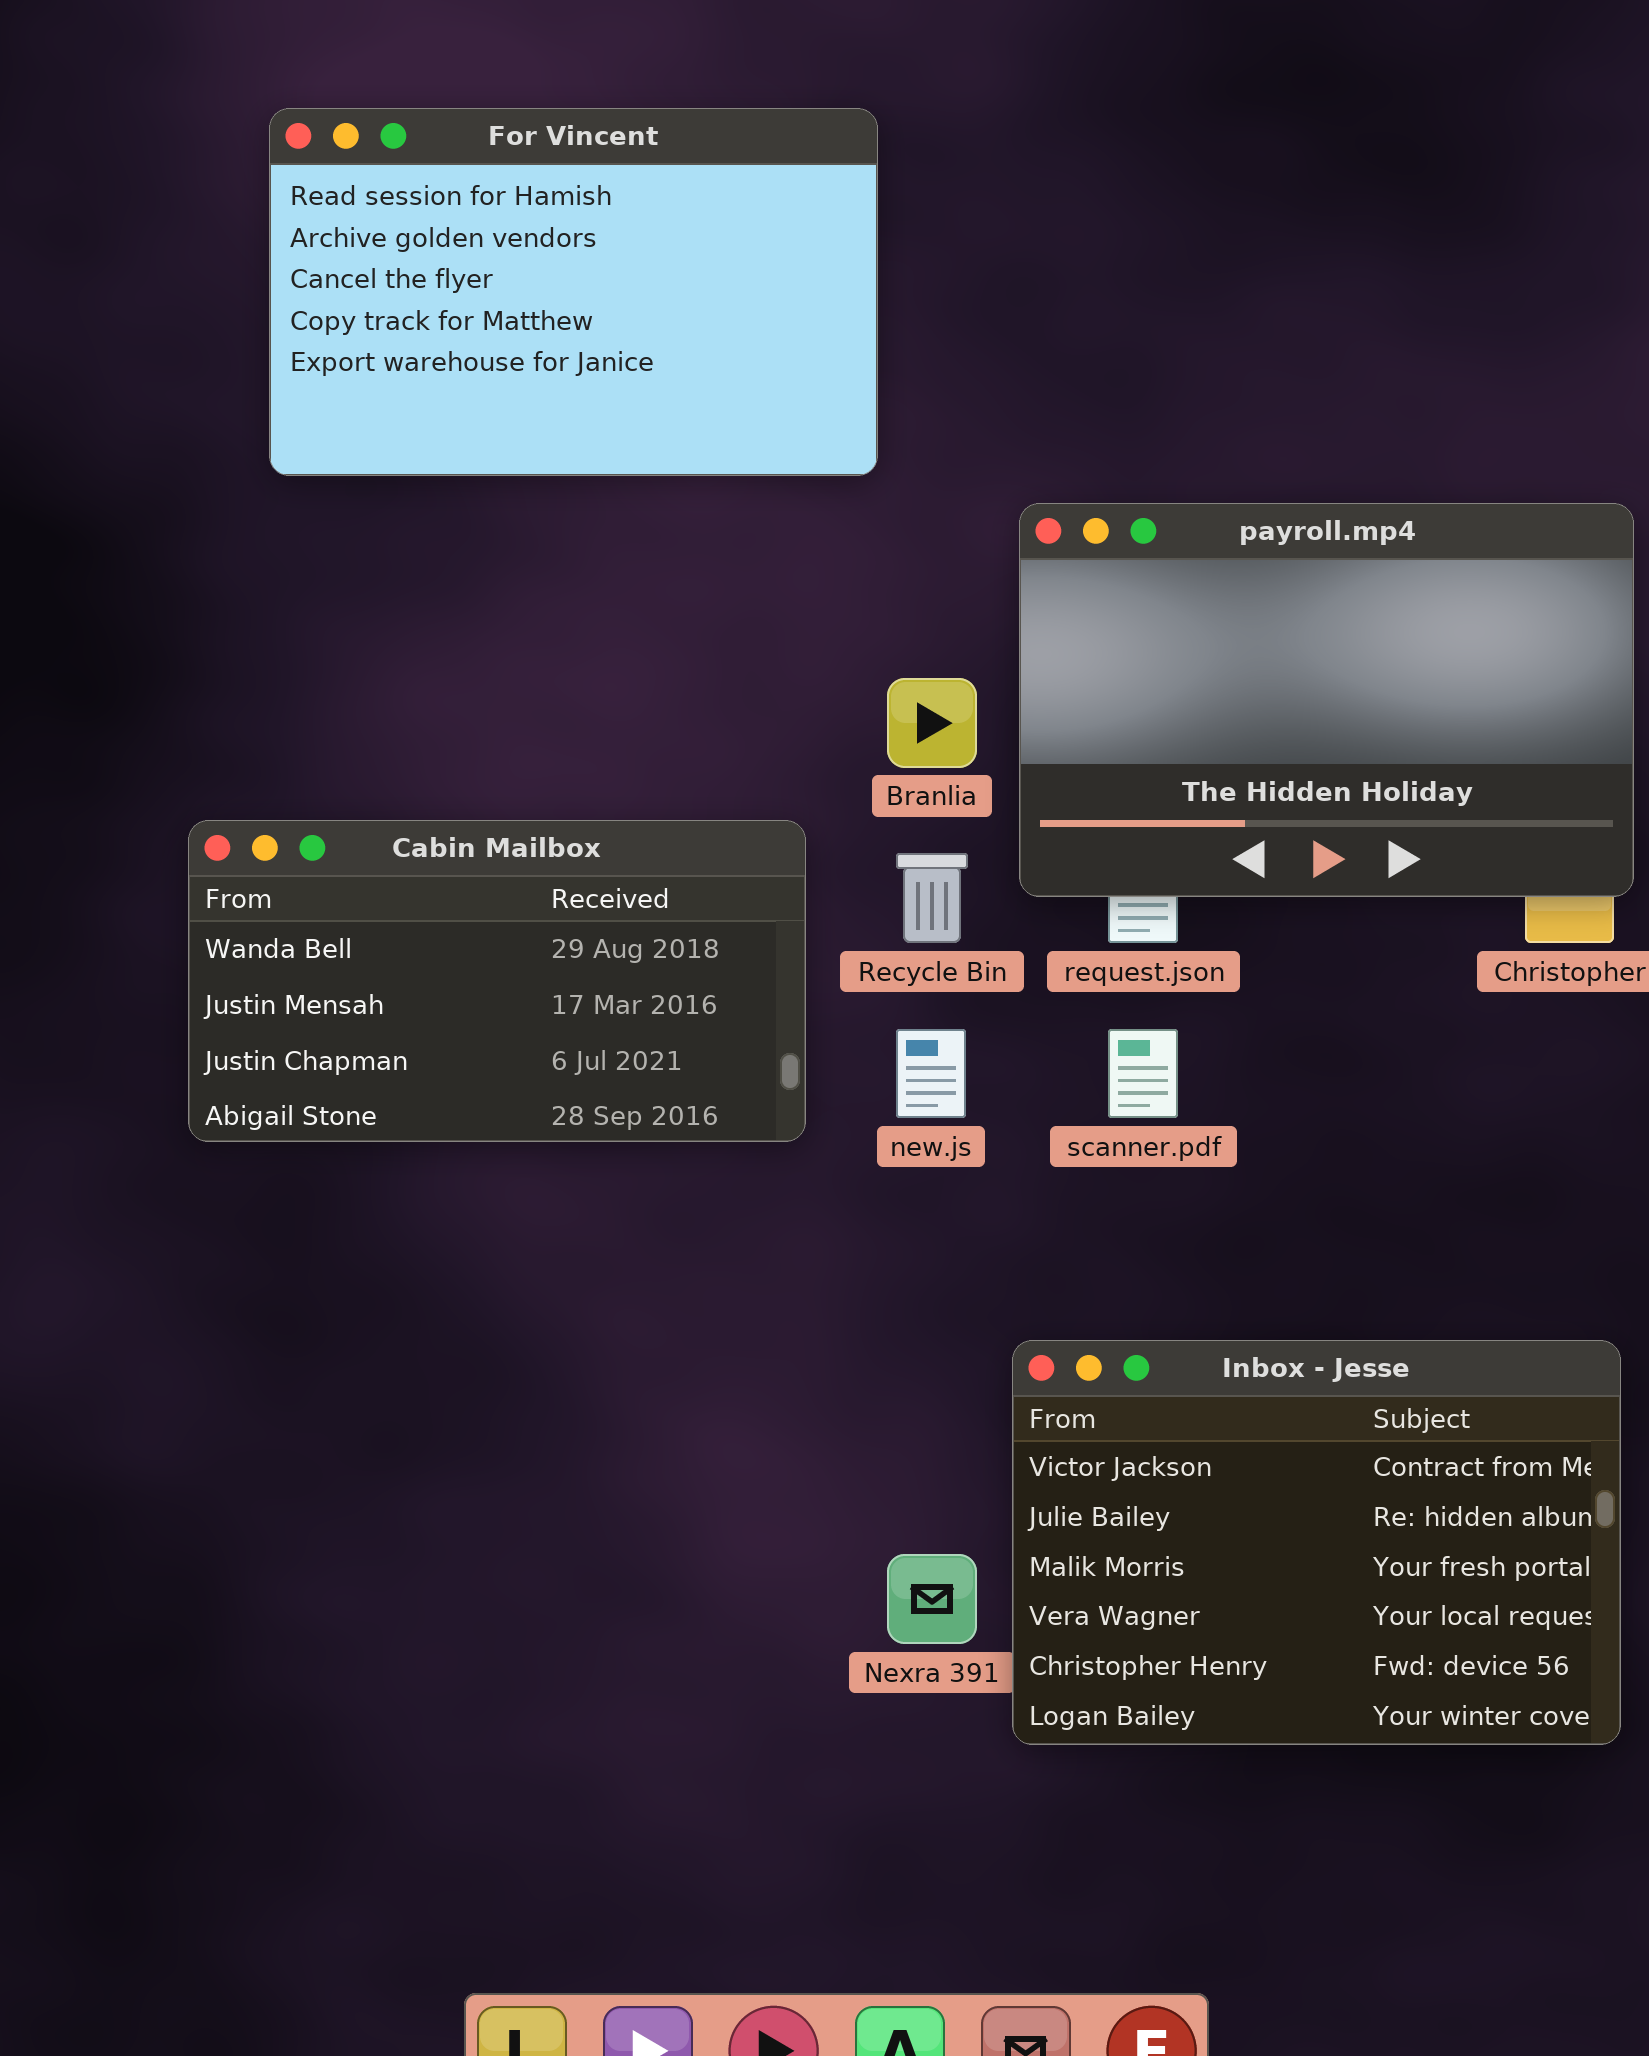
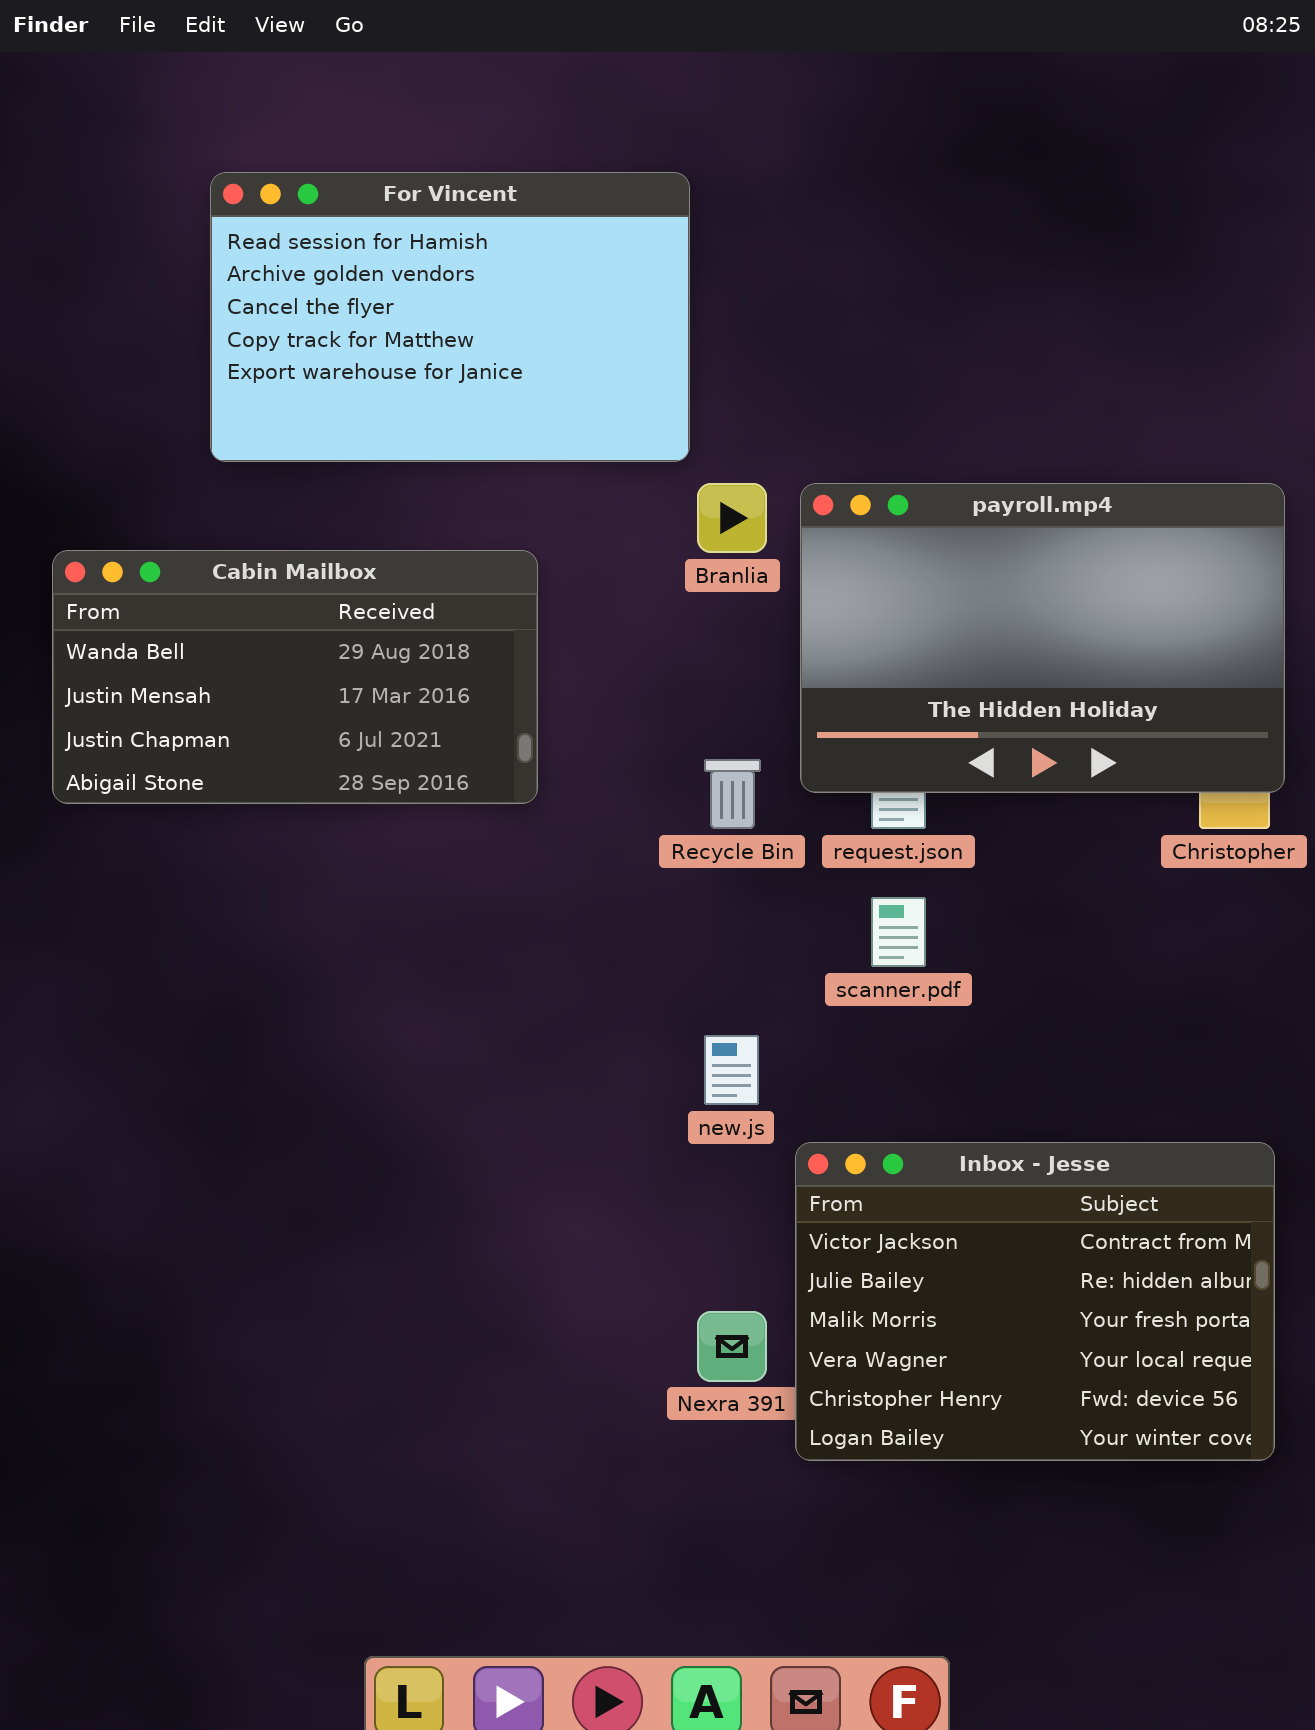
Branlia: [887,678,977,768] -> [697,483,767,553], moved
Cabin Mailbox: [188,820,806,1142] -> [52,550,538,804], moved
new.js: [896,1029,966,1118] -> [704,1035,759,1105], moved

